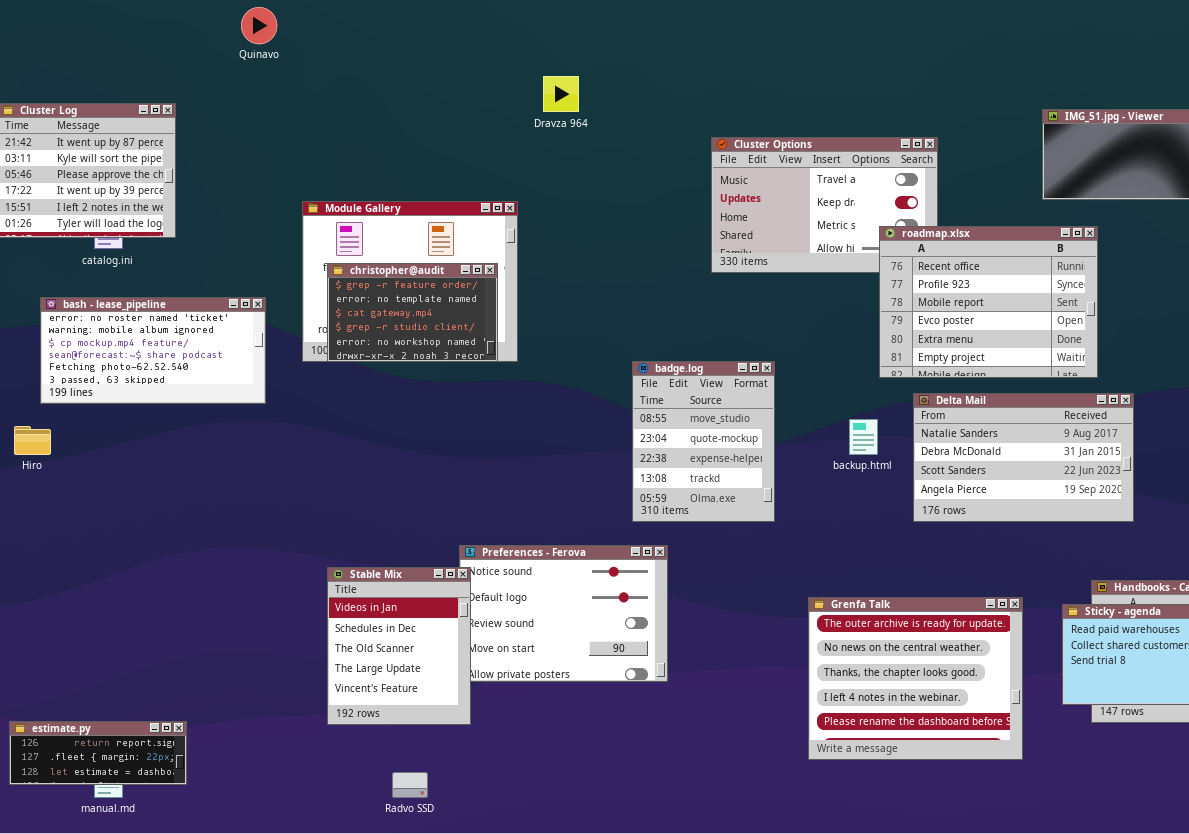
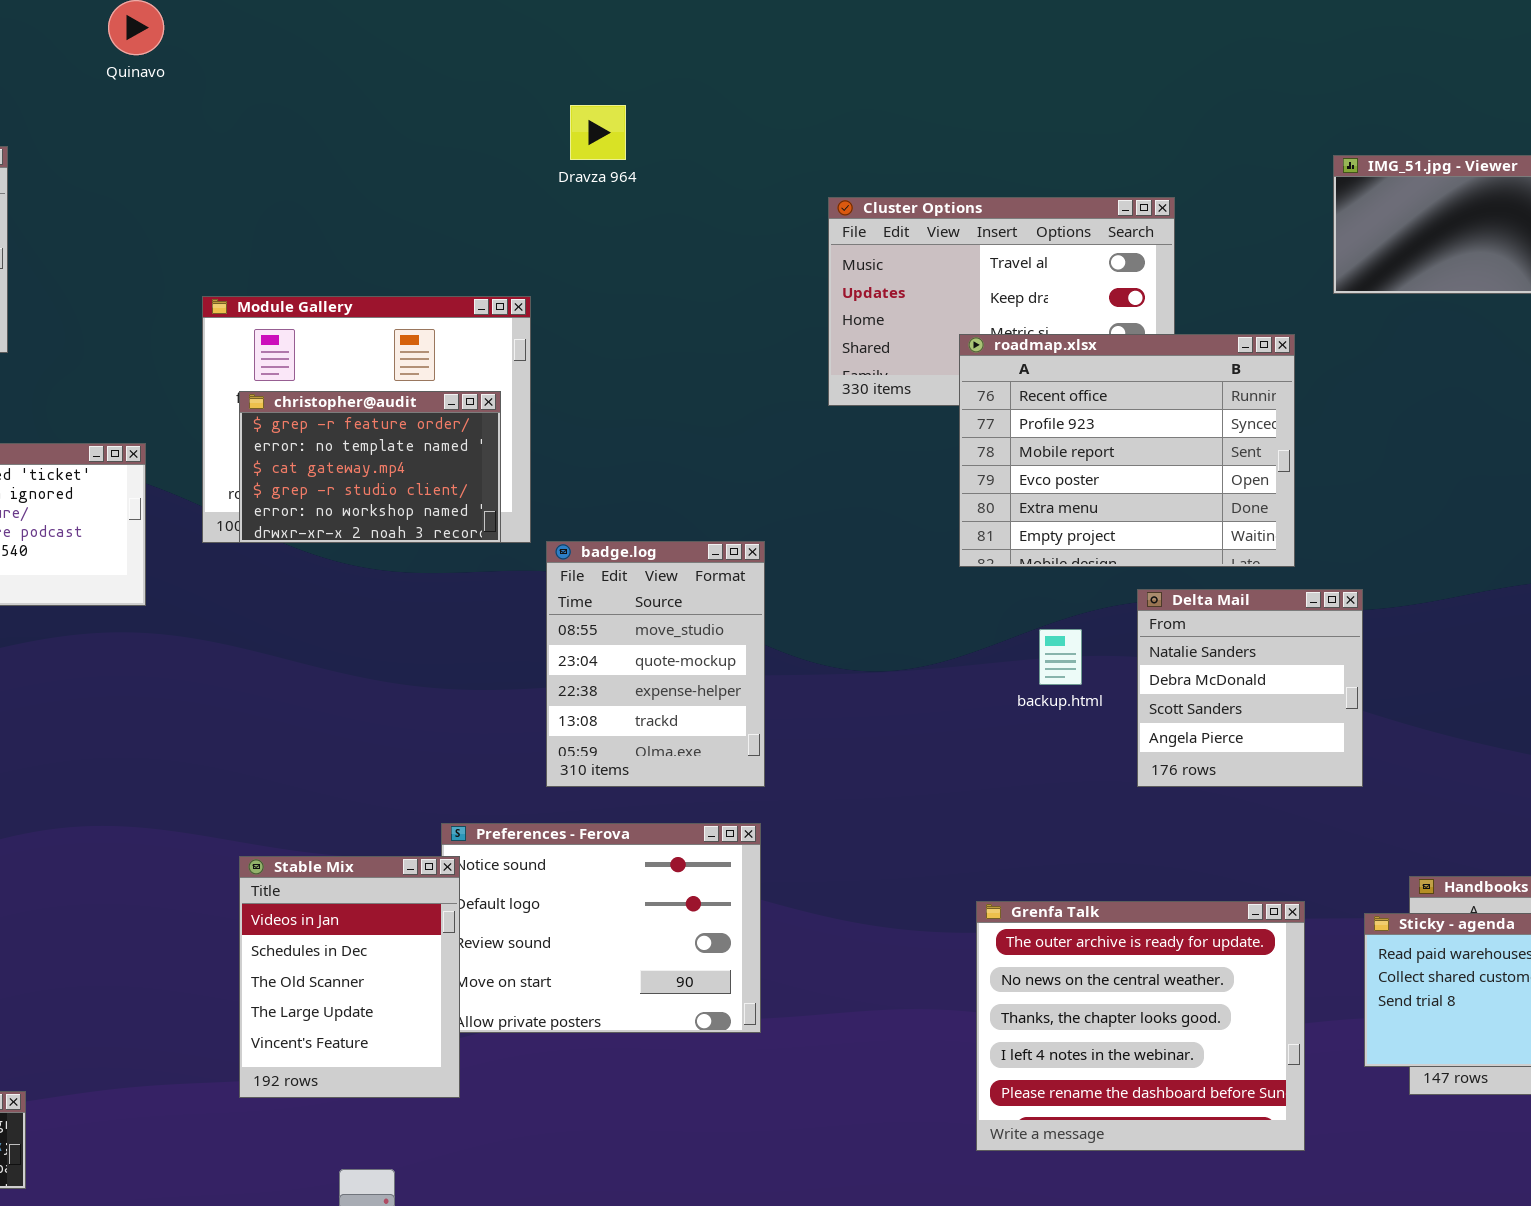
roadmap.xlsx: [879,226,1098,378] -> [959,334,1295,567], moved
badge.log: [632,361,775,522] -> [546,541,765,787], moved
Delta Mail: [913,393,1134,522] -> [1137,589,1363,787], resized

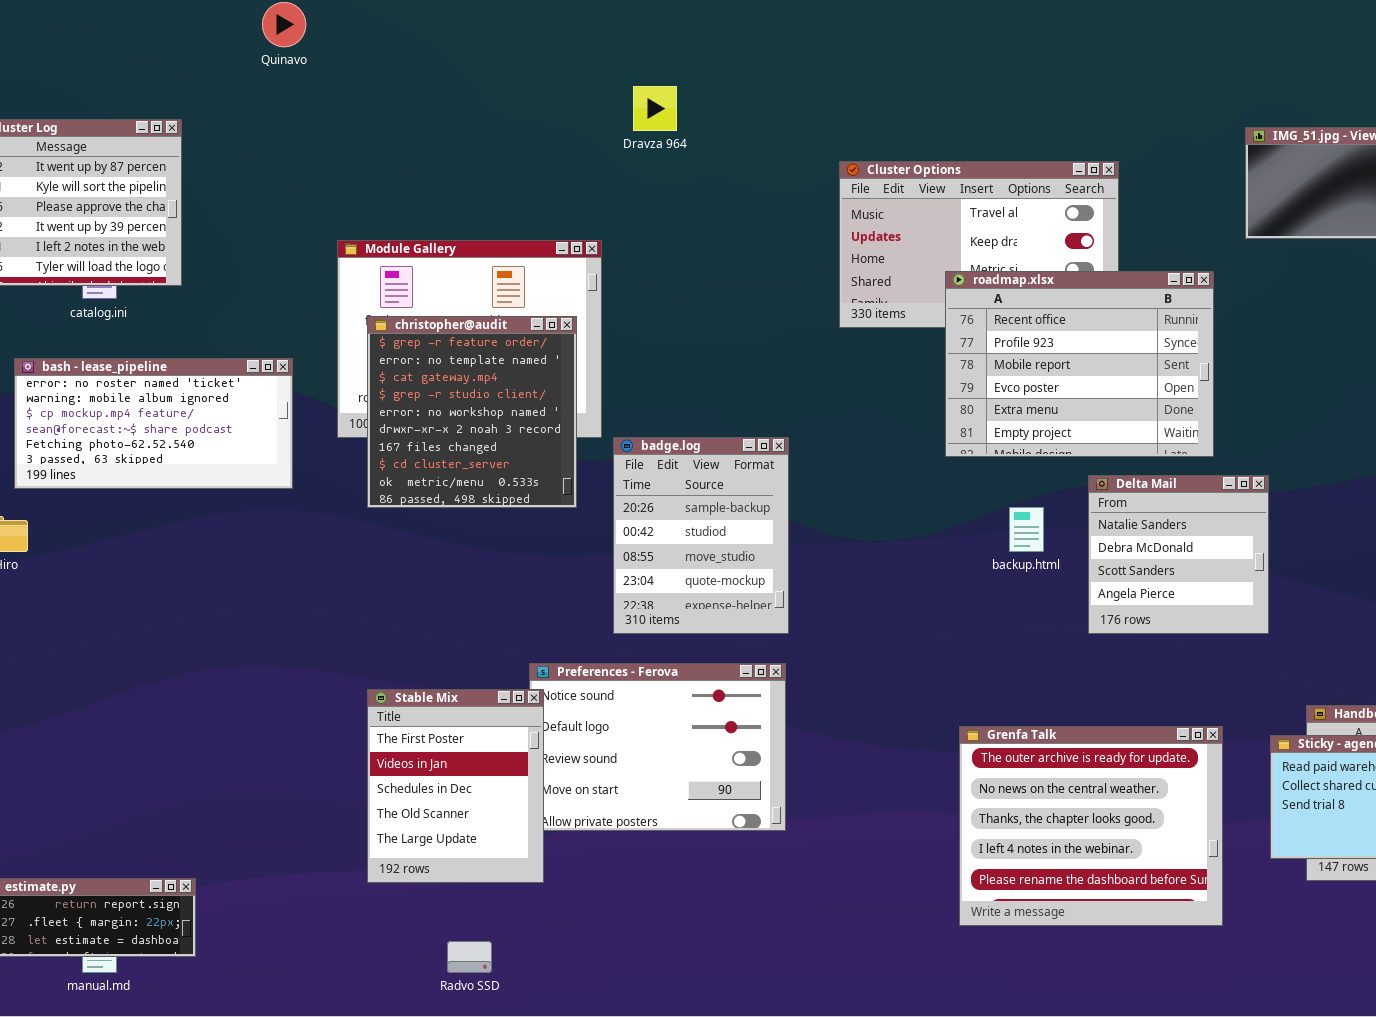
christopher@audit: [239,391,501,543] -> [367,316,577,508], resized
badge.log: [546,541,765,787] -> [613,437,789,634], scrolled up 2 rows
Stable Mix: [239,856,460,1098] -> [367,689,544,883], scrolled up 1 row

